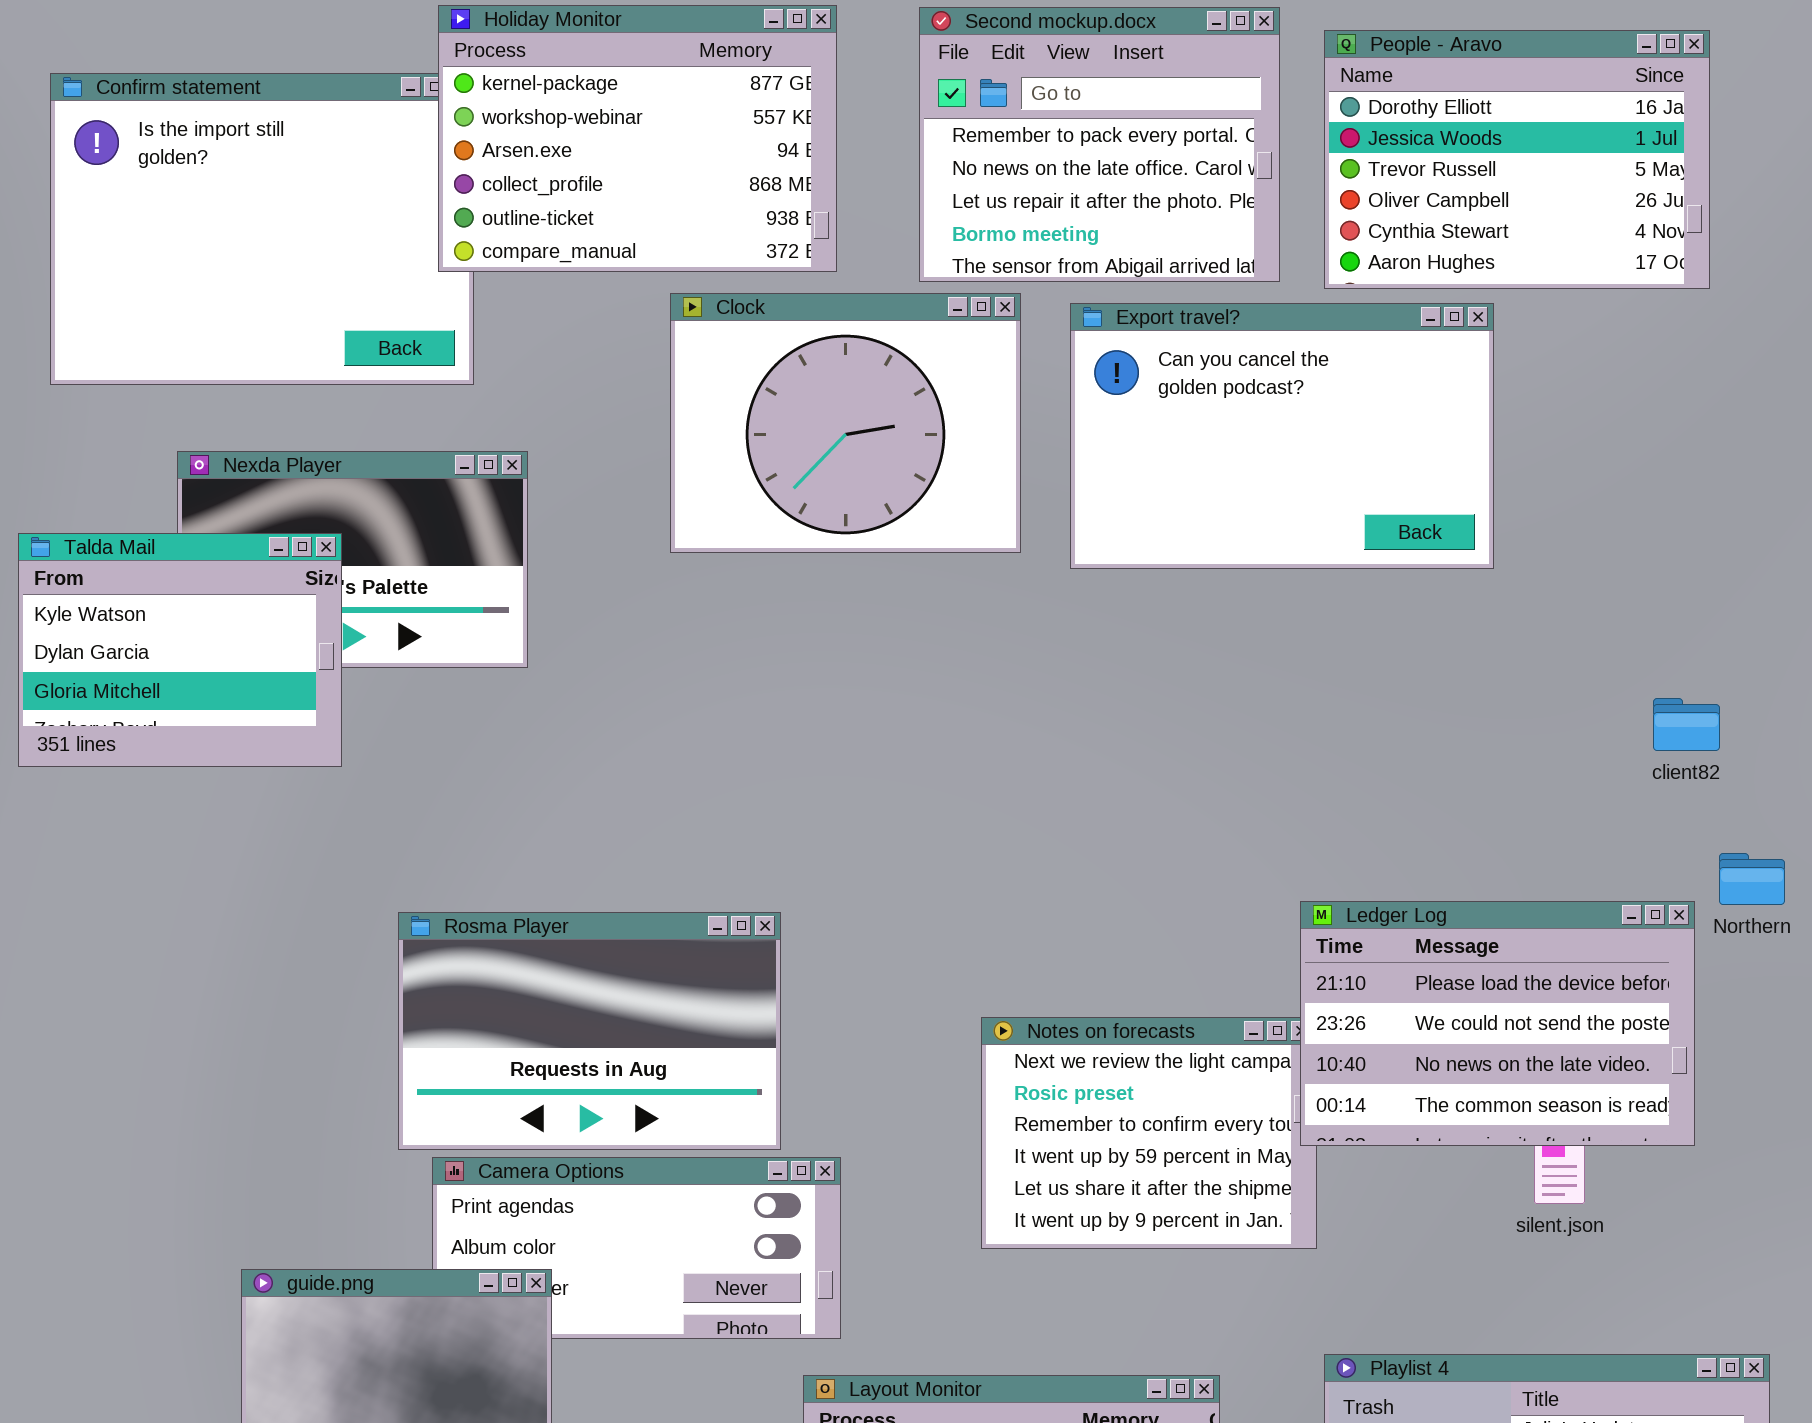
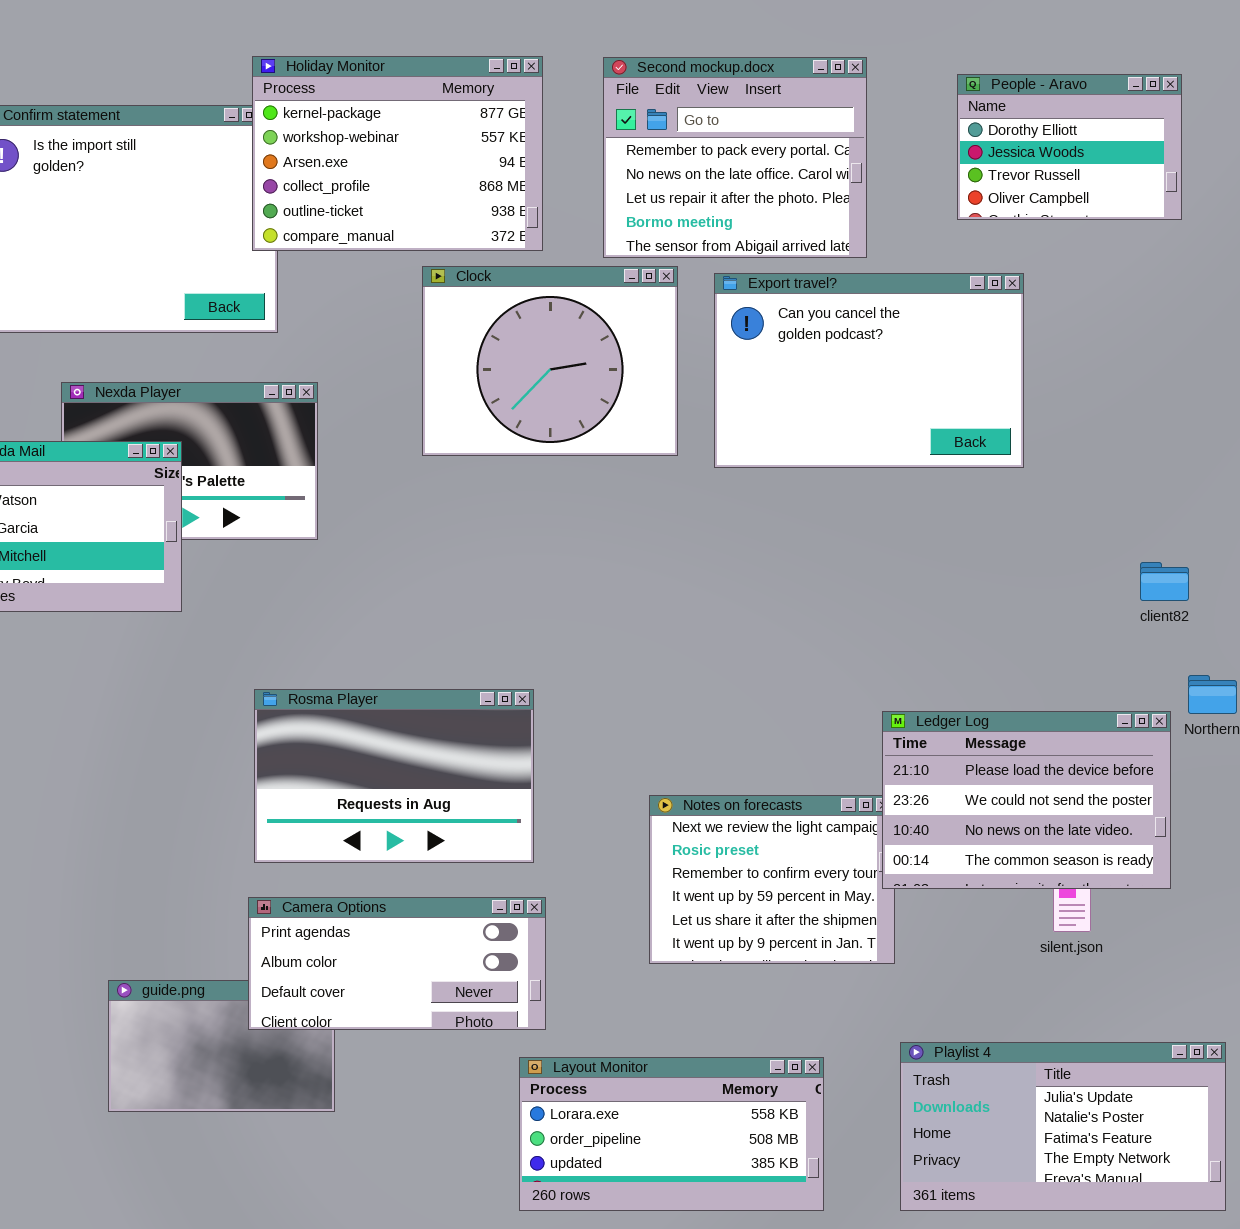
People - Aravo: [1324,30,1710,289] -> [957,74,1182,220], resized
Rosma Player: [398,912,781,1150] -> [254,689,534,863], moved
Camera Options: [432,1157,841,1339] -> [248,897,546,1030], raised

